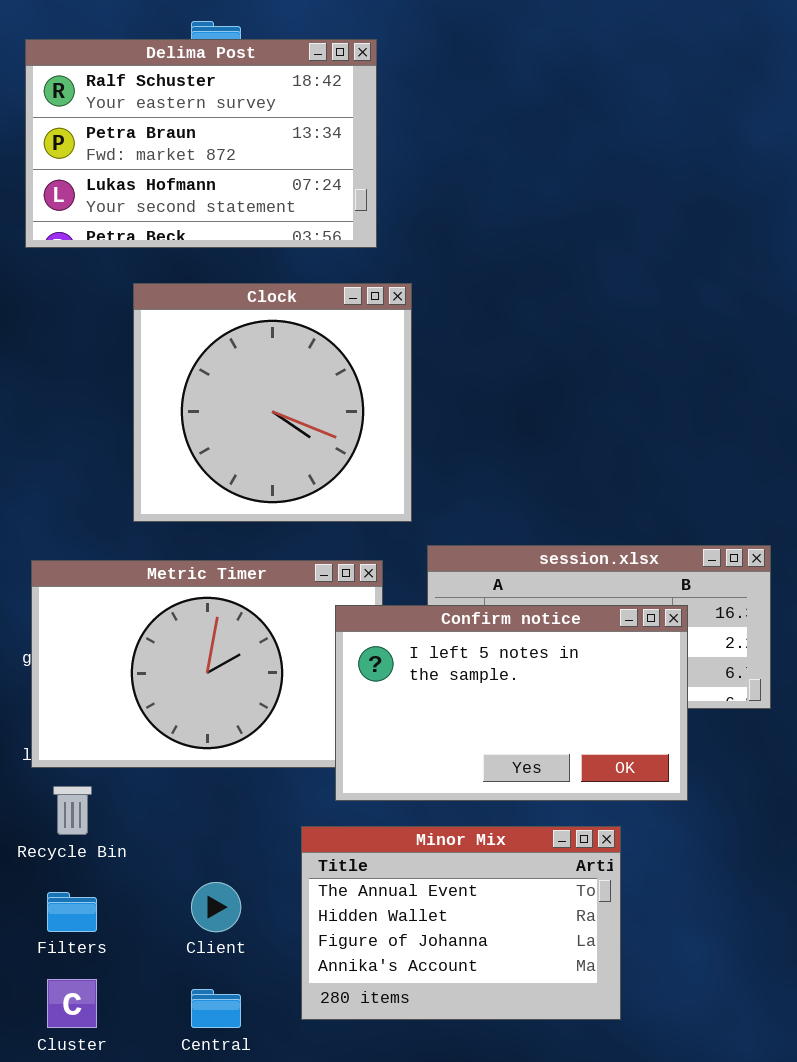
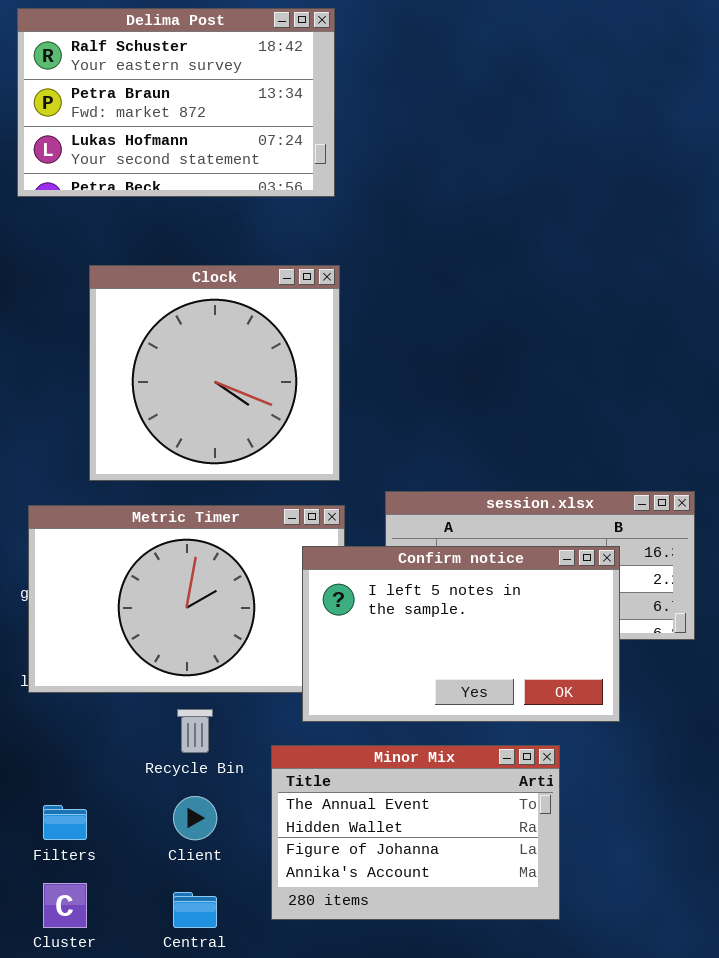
Delima Post: [25,39,377,248] -> [17,8,335,197], moved
Clock: [133,283,412,522] -> [89,265,340,481], moved
Recycle Bin: [53,786,92,835] -> [177,709,213,753], moved

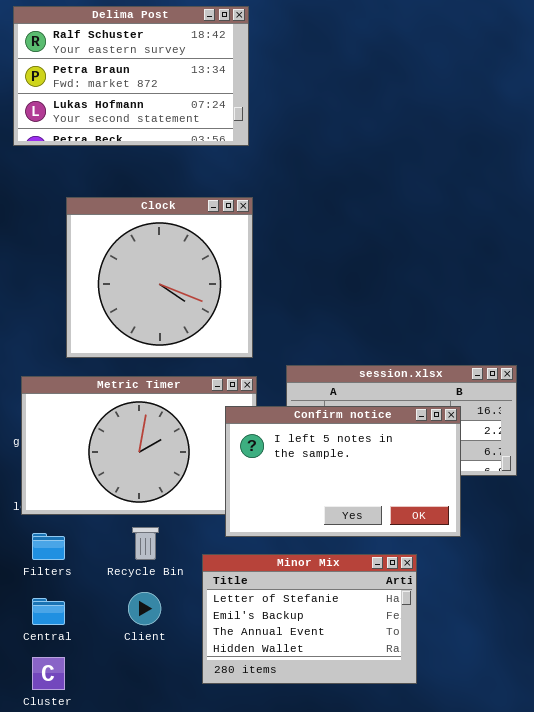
Minor Mix: [271,745,560,920] -> [202,554,417,684], scrolled up 2 rows
Filters: [43,805,87,840] -> [32,533,65,560], moved
Central: [173,892,217,928] -> [32,598,65,625], moved

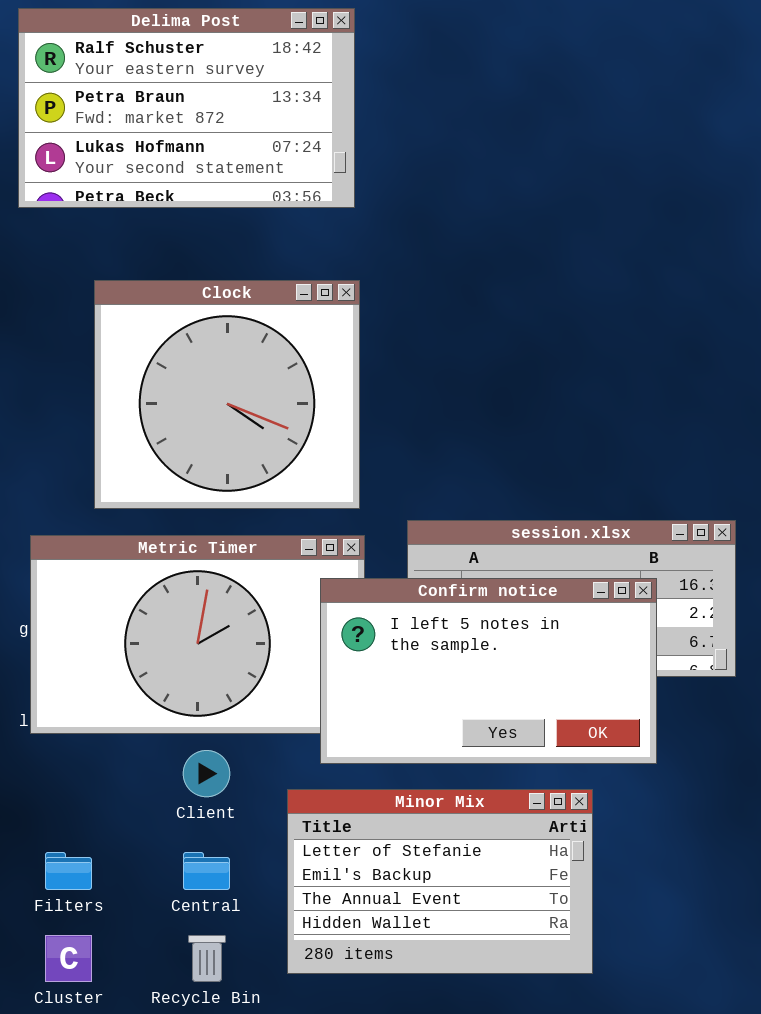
Recycle Bin: [132,527,159,560] -> [188,935,226,982], moved
Filters: [32,533,65,560] -> [45,852,92,890], moved
Client: [128,592,161,625] -> [183,750,230,797], moved
Central: [32,598,65,625] -> [183,852,230,890], moved

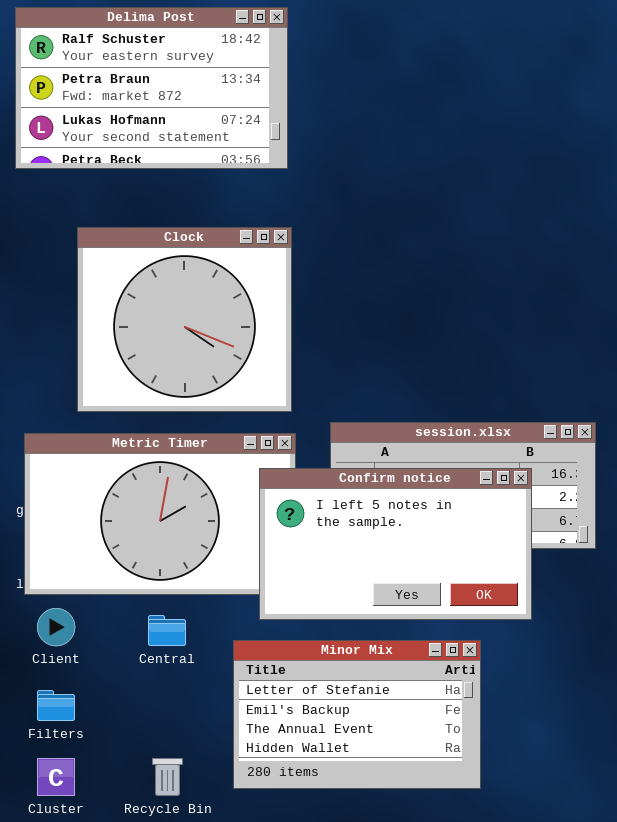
Client: [183,750,230,797] -> [37,608,75,646], moved
Central: [183,852,230,890] -> [148,615,186,646], moved

